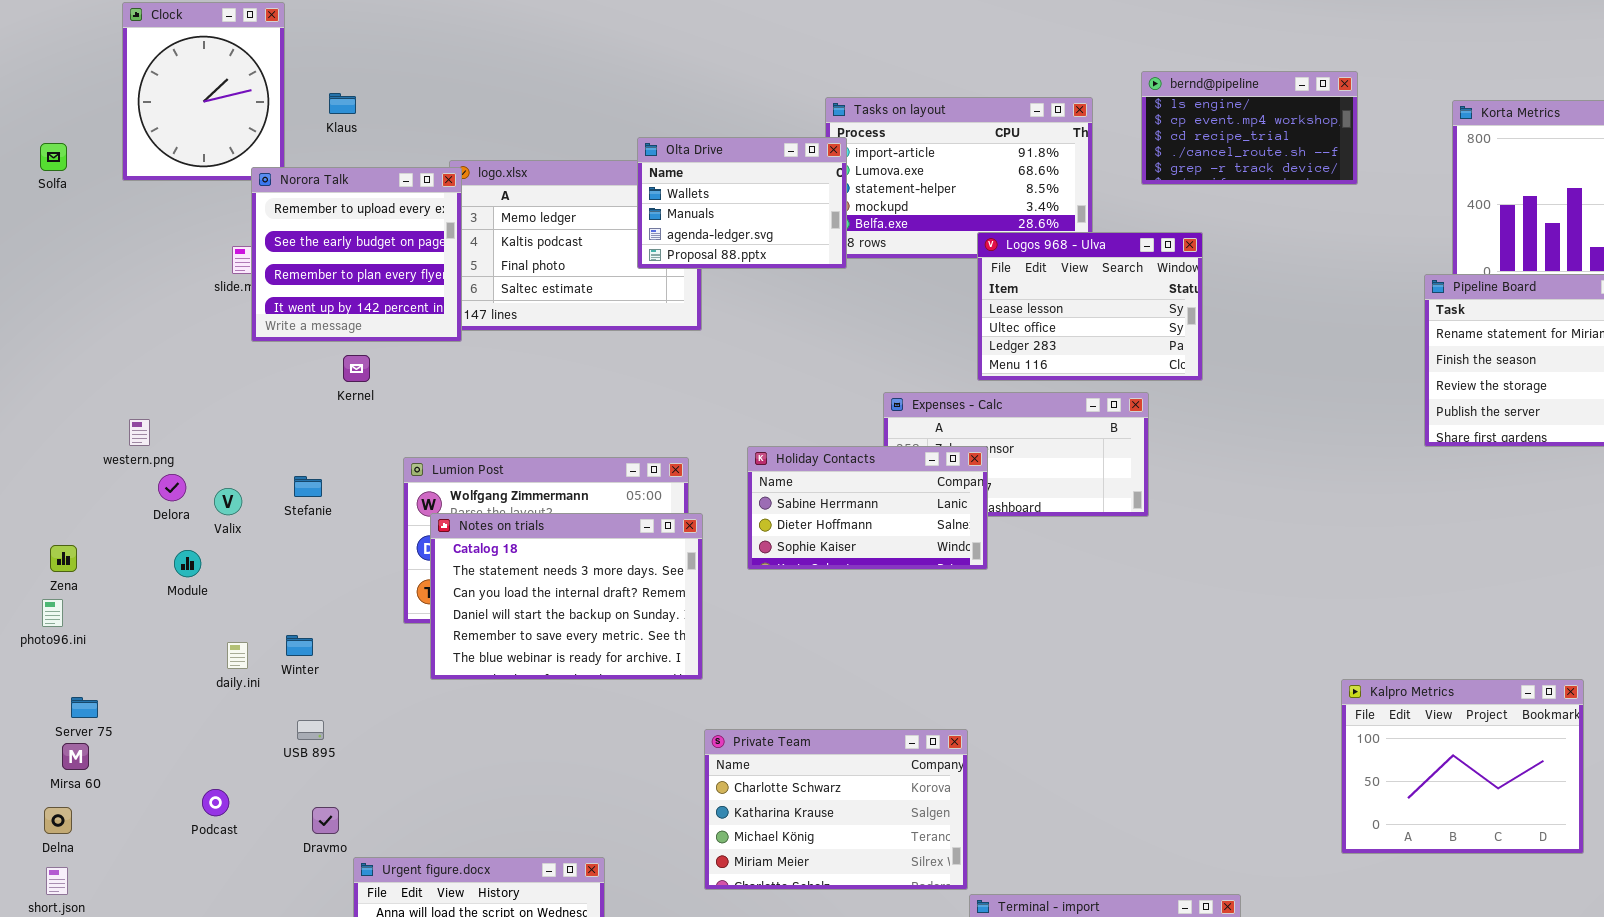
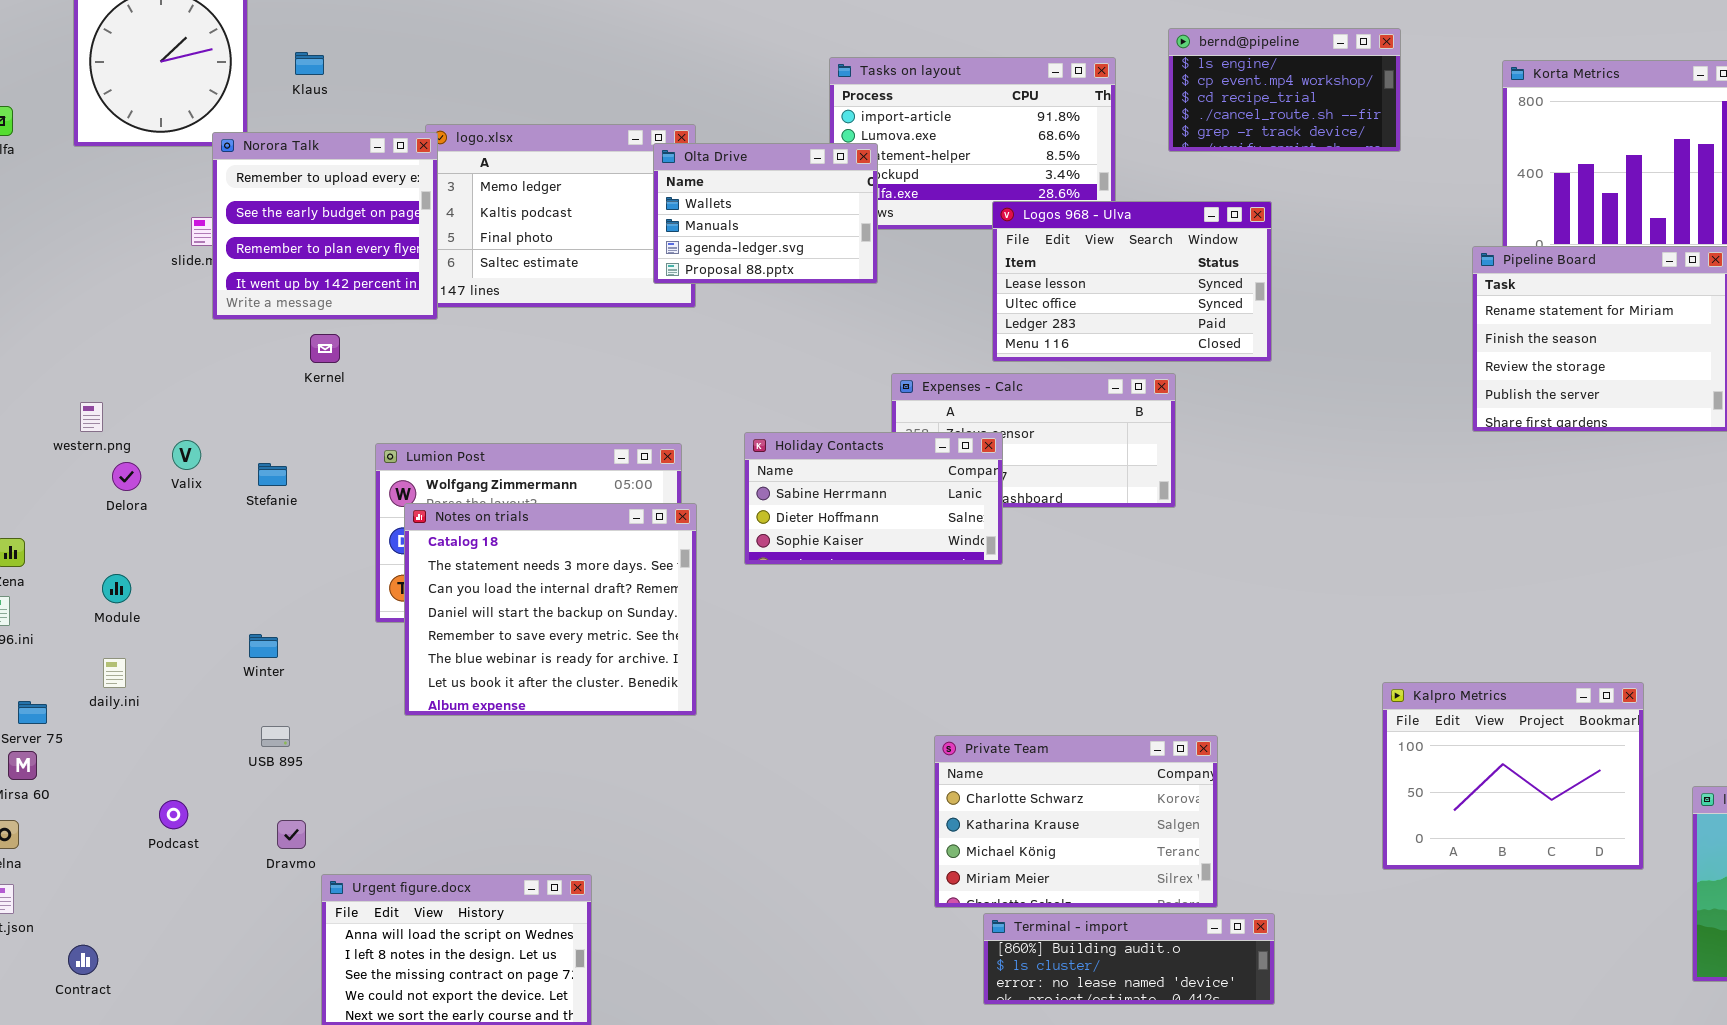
Olta Drive: [637,137,847,269] -> [653,143,878,284], moved
Logos 968 - Ulva: [977,232,1203,381] -> [992,201,1272,362], resized
Valix: [214,488,242,515] -> [172,440,201,470], moved
Notes on trials: [430,513,703,680] -> [404,503,697,716], resized
Module: [174,550,201,577] -> [102,574,131,603], moved
daily.ini: [227,642,248,669] -> [103,658,126,688], moved
Private Team: [704,729,968,890] -> [934,735,1218,908], moved

